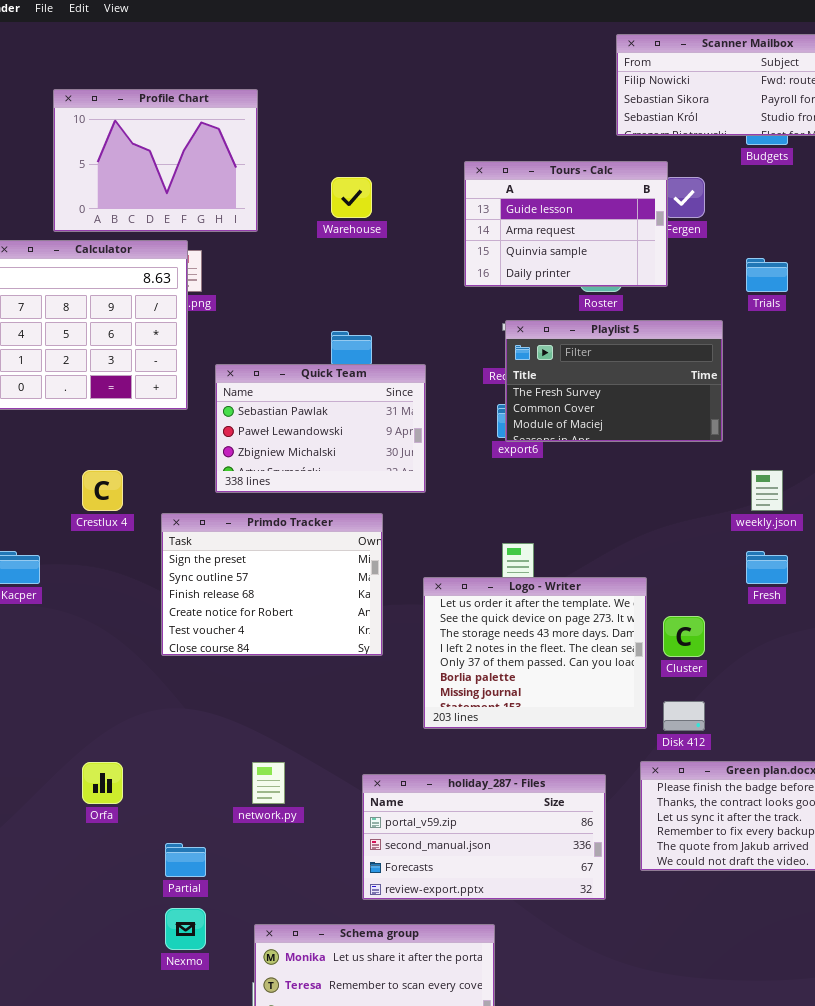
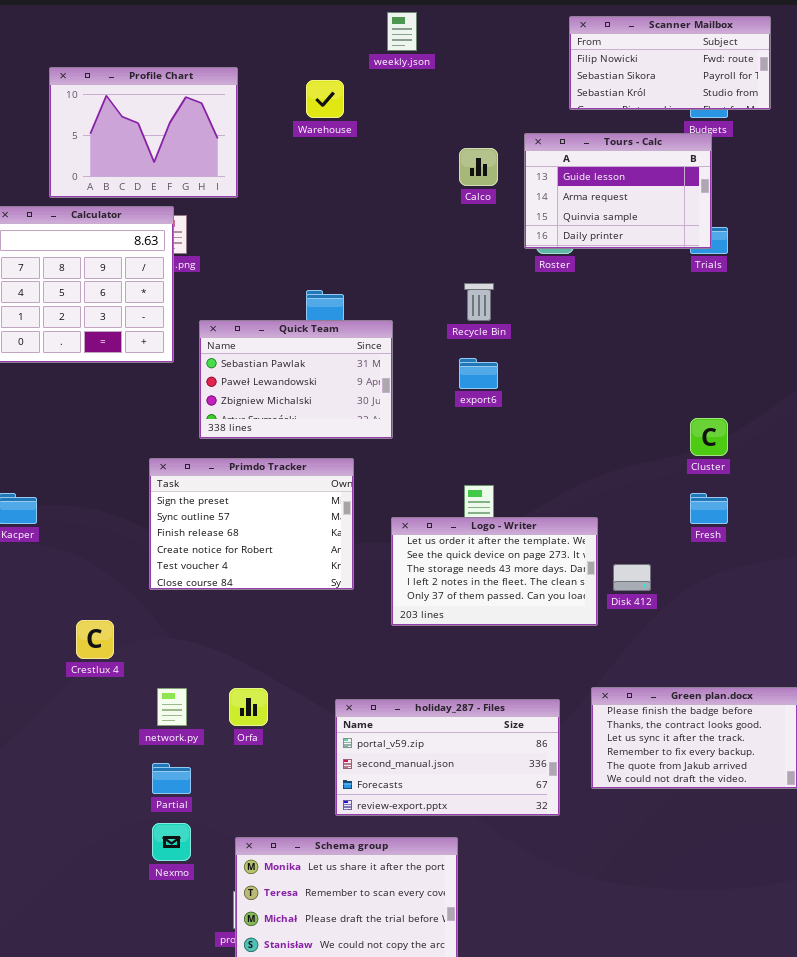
Tours - Calc: [464,161,668,287] -> [524,133,712,249], moved
Warehouse: [331,177,372,218] -> [306,80,344,118], moved
Playlist 5: [505,320,723,442] -> none, closed
Crestlux 4: [82,470,123,511] -> [76,620,114,659], moved
weekly.json: [751,470,783,511] -> [387,12,417,51], moved
Logo - Writer: [423,577,647,729] -> [391,517,598,626], resized
Cluster: [663,616,705,657] -> [690,418,728,456], moved
Disk 412: [663,701,705,731] -> [613,564,651,591], moved
Orfa: [82,762,123,804] -> [229,688,268,726], moved
network.py: [252,762,285,804] -> [157,688,187,726], moved

